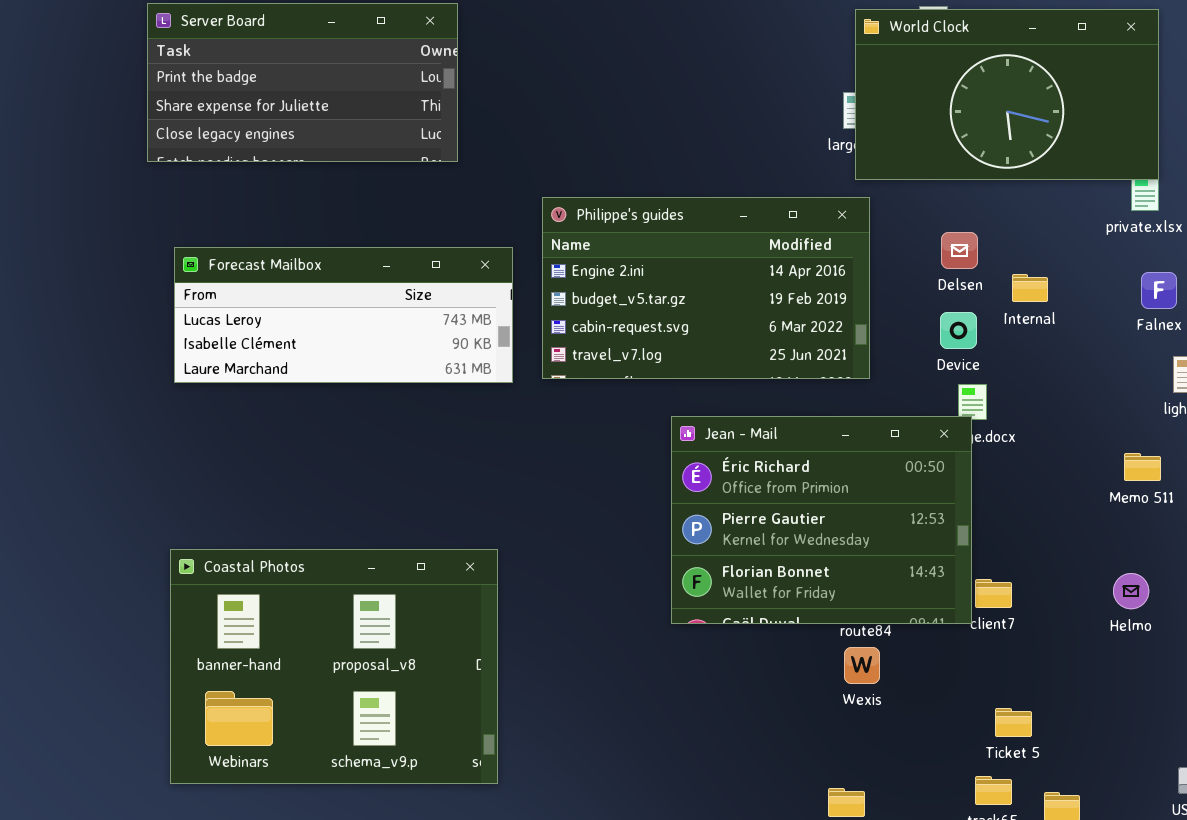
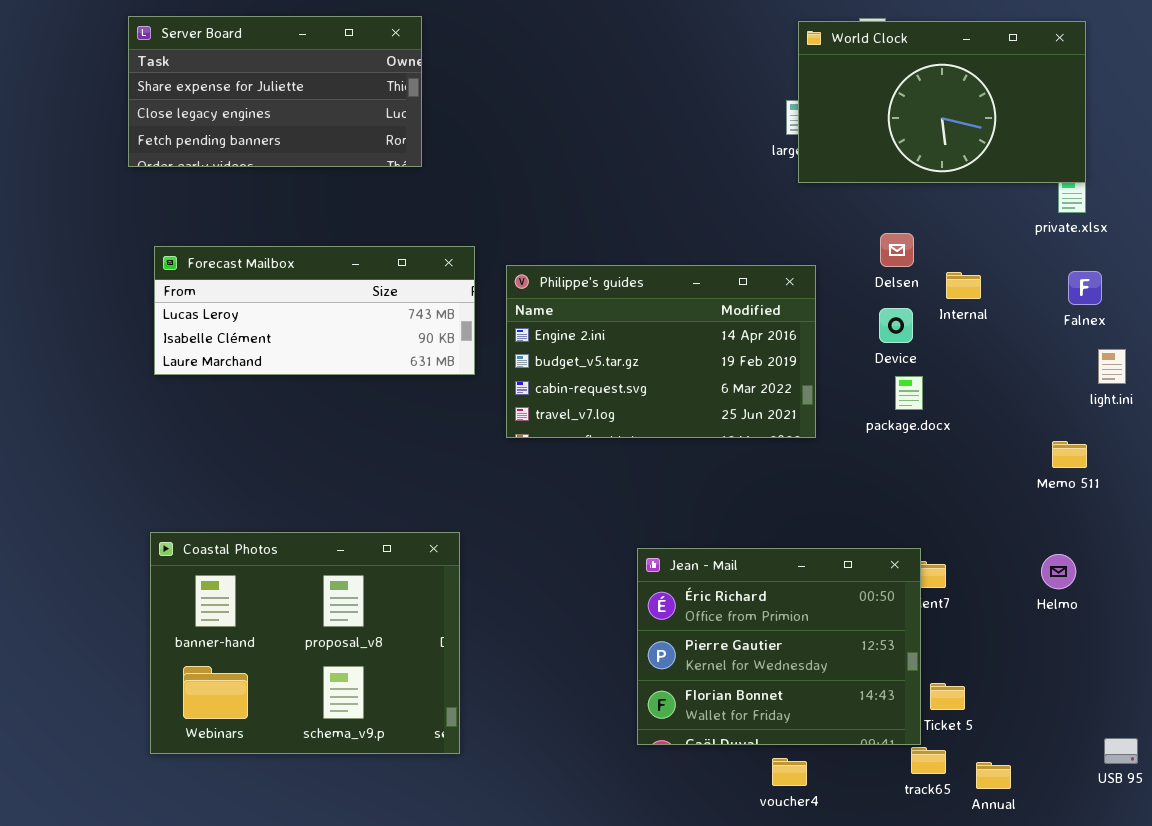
Server Board: [147,3,458,162] -> [128,16,422,167], scrolled down 1 row
Philippe's guides: [542,197,870,379] -> [506,265,816,438], moved
Jean - Mail: [671,416,972,624] -> [637,548,921,745], moved

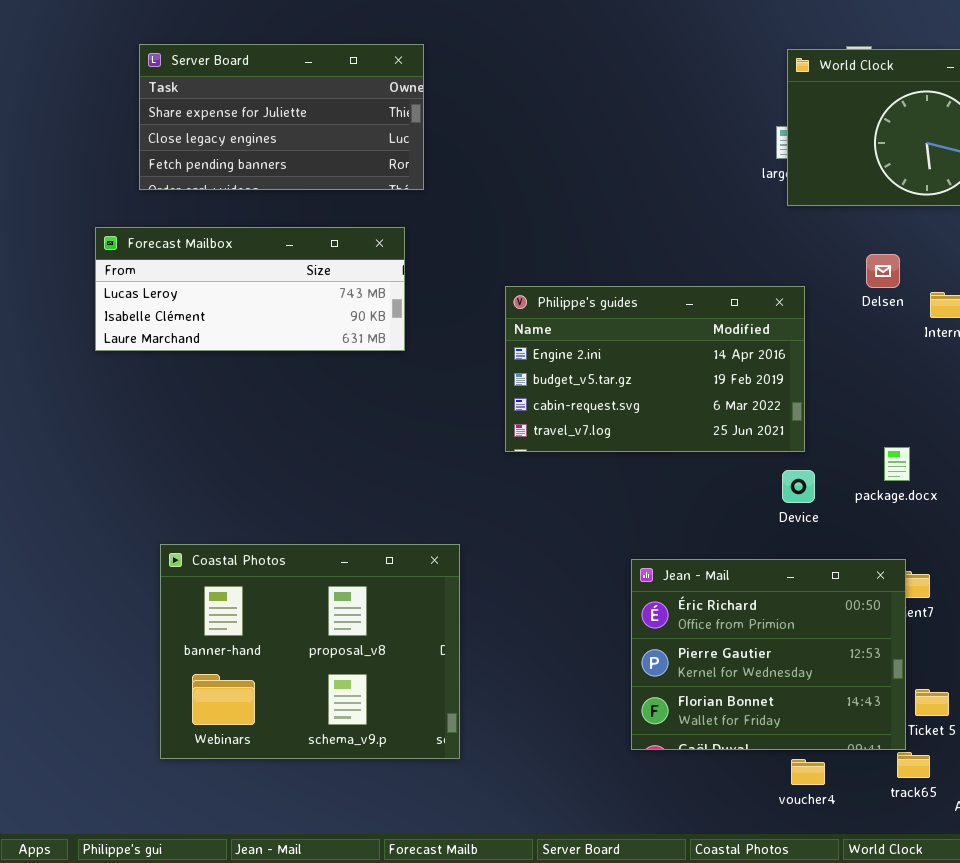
Forecast Mailbox: [154,246,475,375] -> [95,227,405,351], moved
Device: [879,308,913,343] -> [782,470,815,503], moved
package.docx: [895,376,923,410] -> [884,447,910,481], moved
voucher4: [772,758,807,786] -> [791,759,825,785], moved

